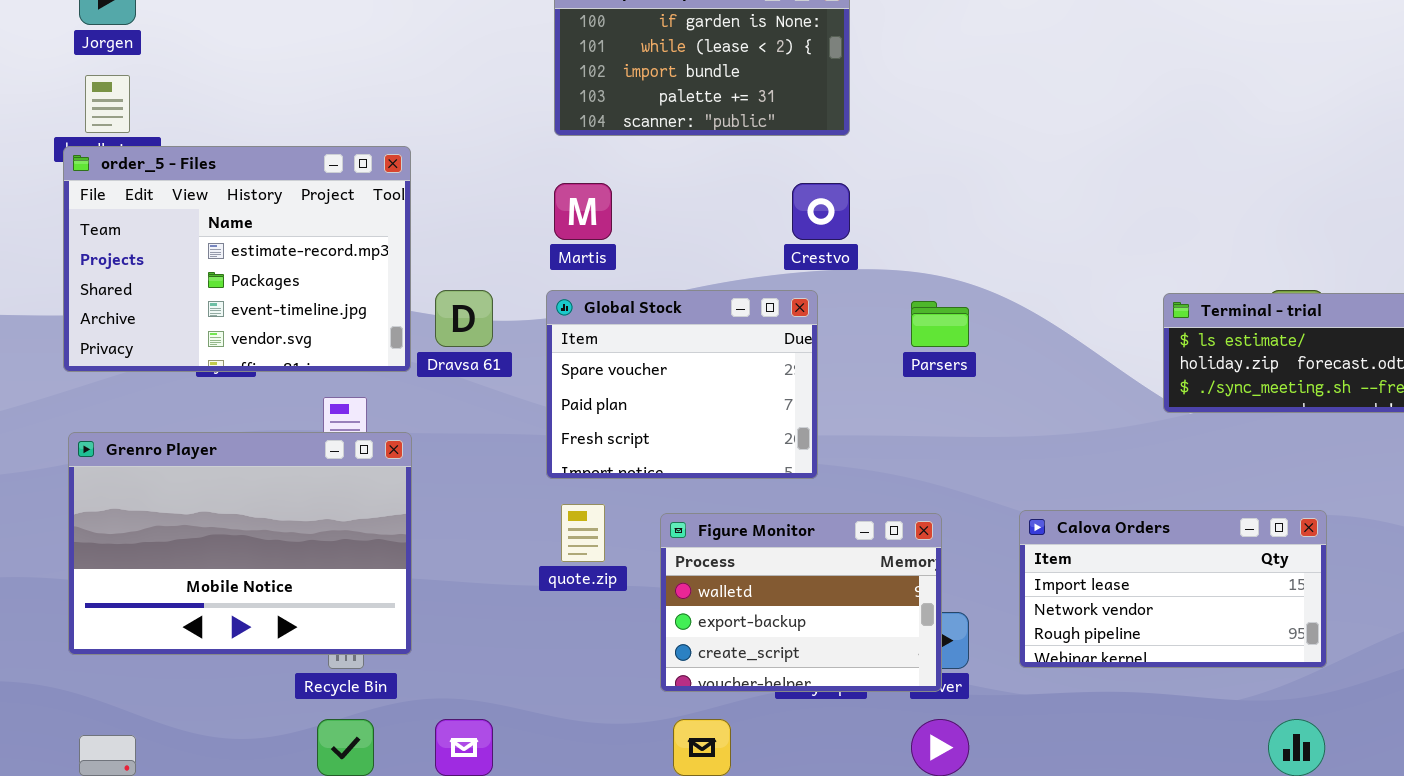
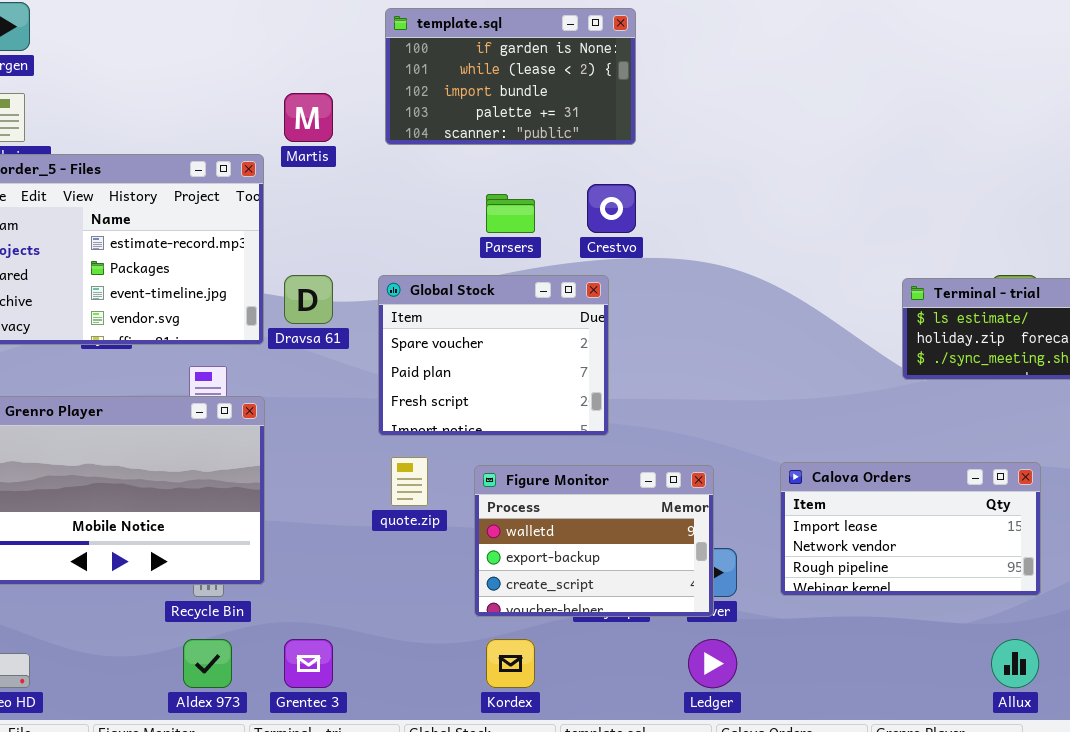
Martis: [554,183,612,240] -> [284,93,333,142], moved
Parsers: [911,301,969,347] -> [486,194,535,233], moved

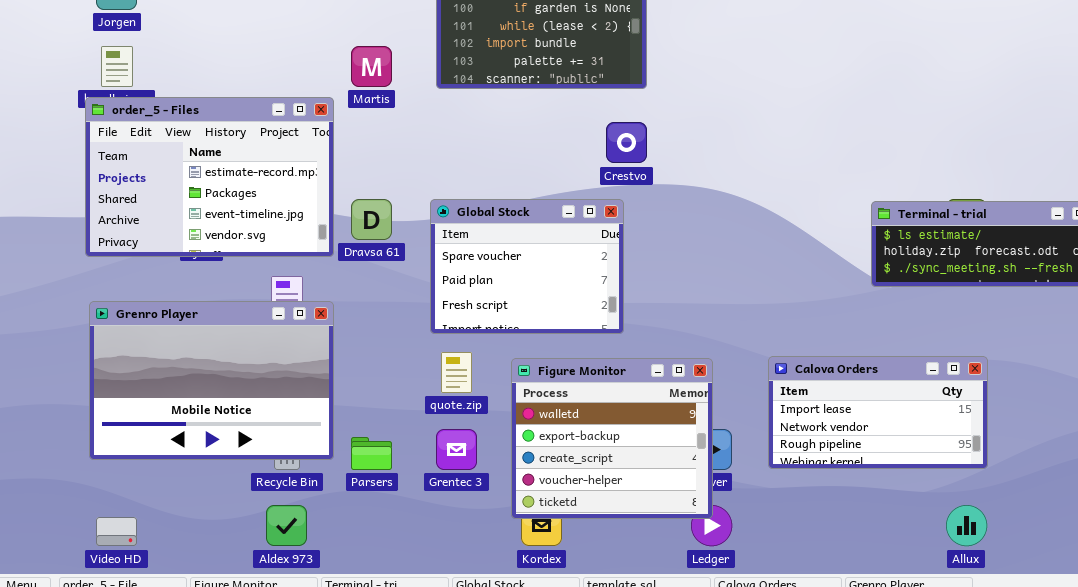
Parsers: [486,194,535,233] -> [351,437,392,470], moved
Figure Monitor: [474,465,714,617] -> [511,358,713,519], resized
Grentec 3: [284,639,333,688] -> [436,429,477,470], moved

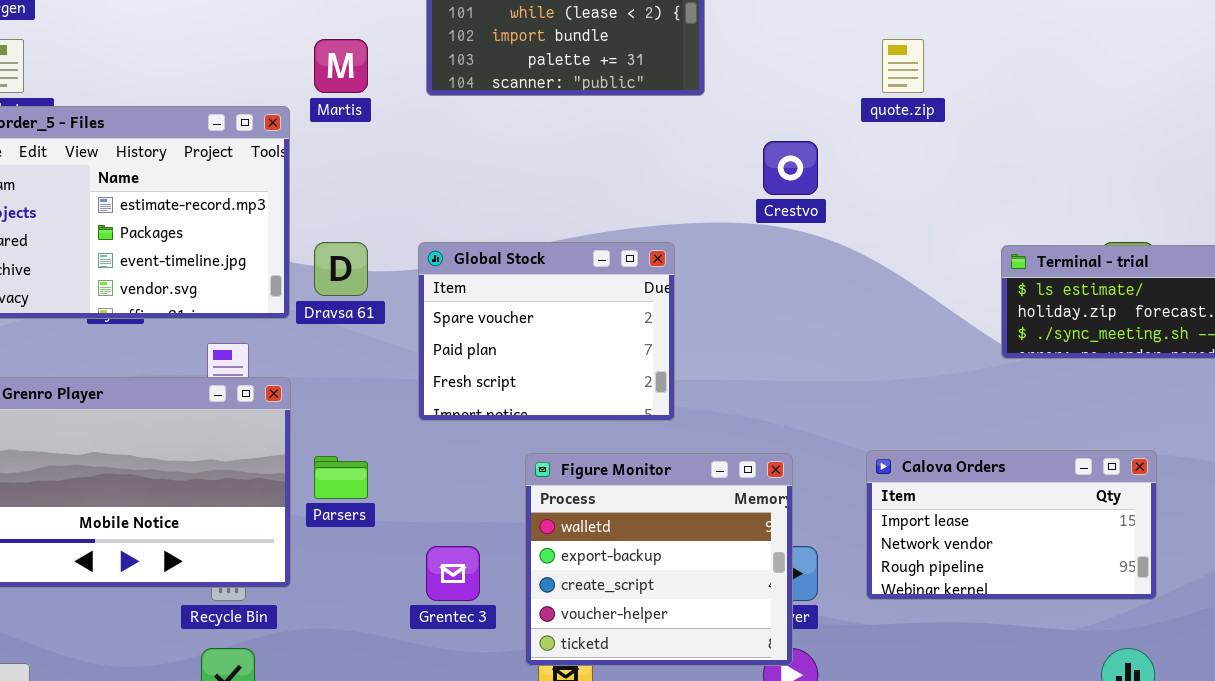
Crestvo: [606,122,647,163] -> [763,141,818,195], moved
quote.zip: [441,352,472,393] -> [882,39,924,93], moved
Parsers: [351,437,392,470] -> [314,456,368,499], moved

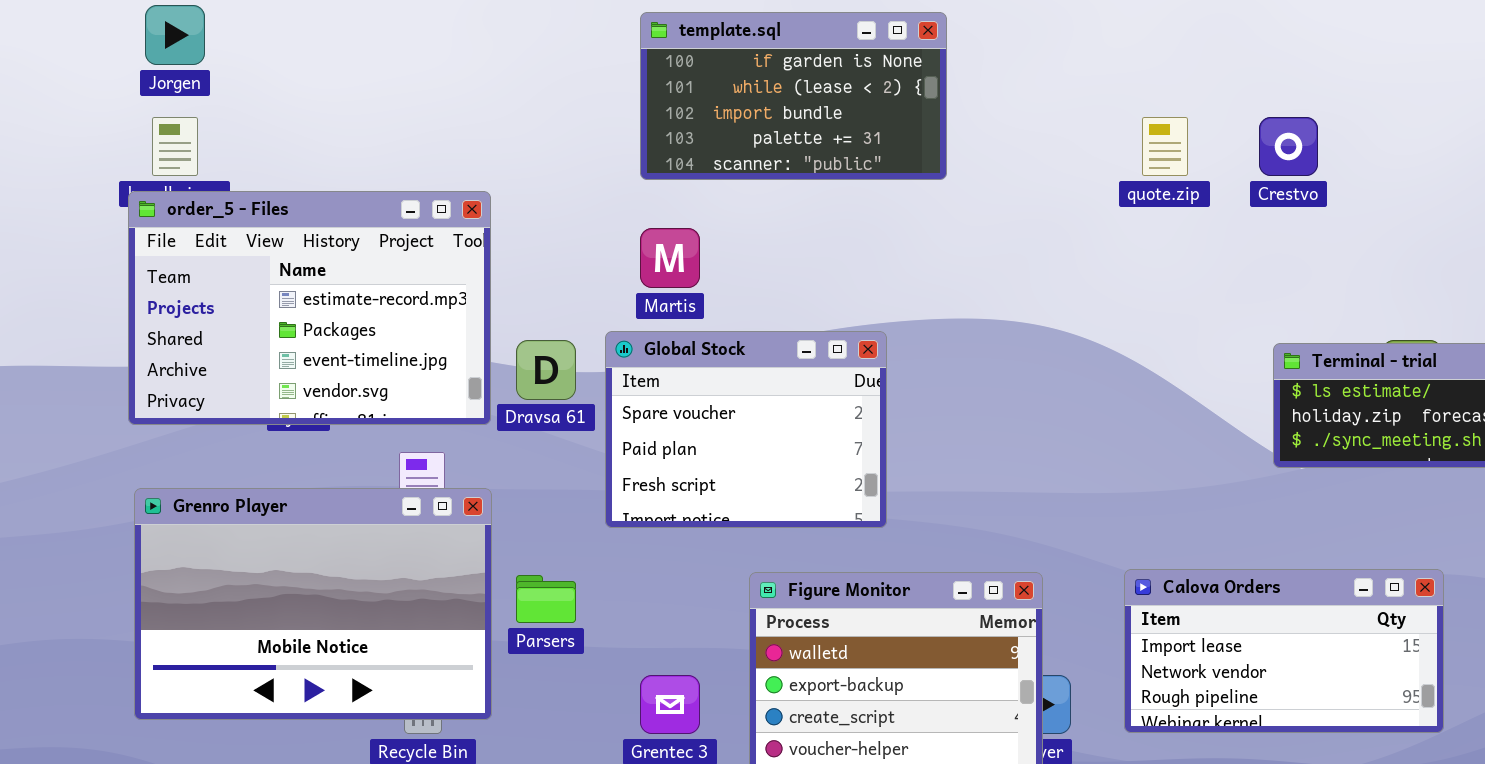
Martis: [314,39,368,93] -> [640,228,700,288], moved
Crestvo: [763,141,818,195] -> [1259,117,1318,176], moved
Global Stock: [418,242,675,421] -> [605,331,887,528], moved

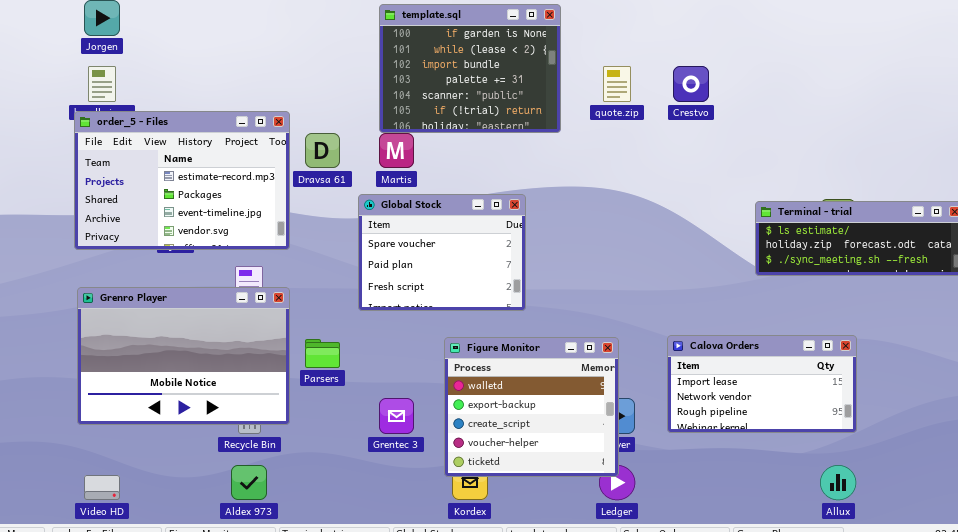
template.sql: [640,12,947,180] -> [379,4,561,133], resized
quote.zip: [1142,117,1188,176] -> [603,66,631,102], moved
Crestvo: [1259,117,1318,176] -> [673,66,709,102], moved
Dravsa 61: [516,340,576,400] -> [305,133,340,168], moved

